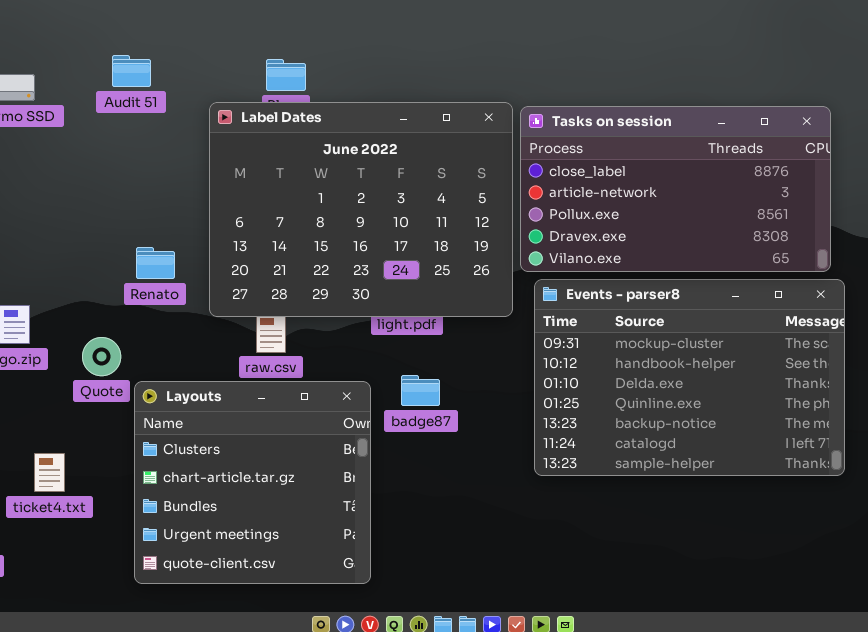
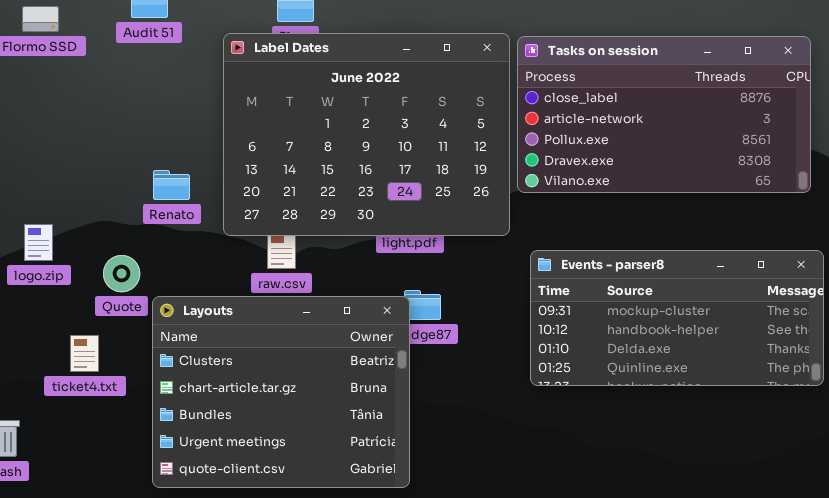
Events - parser8: [534,279,845,476] -> [530,250,824,386], resized
Layouts: [134,381,371,584] -> [152,296,410,488], resized
ticket4.txt: [34,453,65,492] -> [70,335,99,372], moved

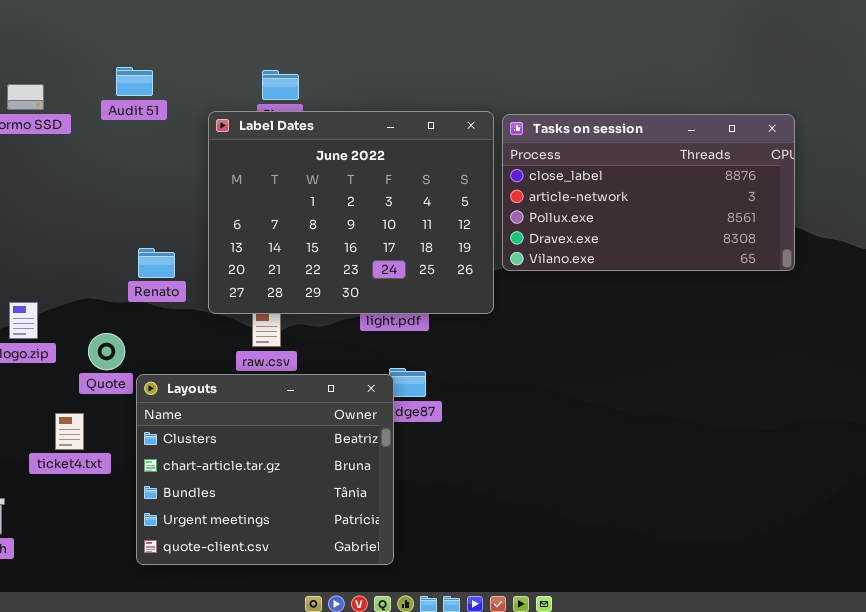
Events - parser8: [530,250,824,386] -> none, closed

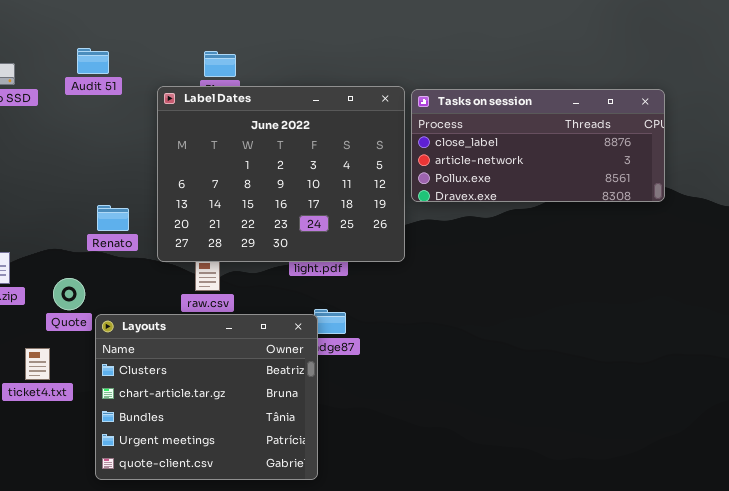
Tasks on session: [502,114,795,271] -> [411,89,665,202], resized

